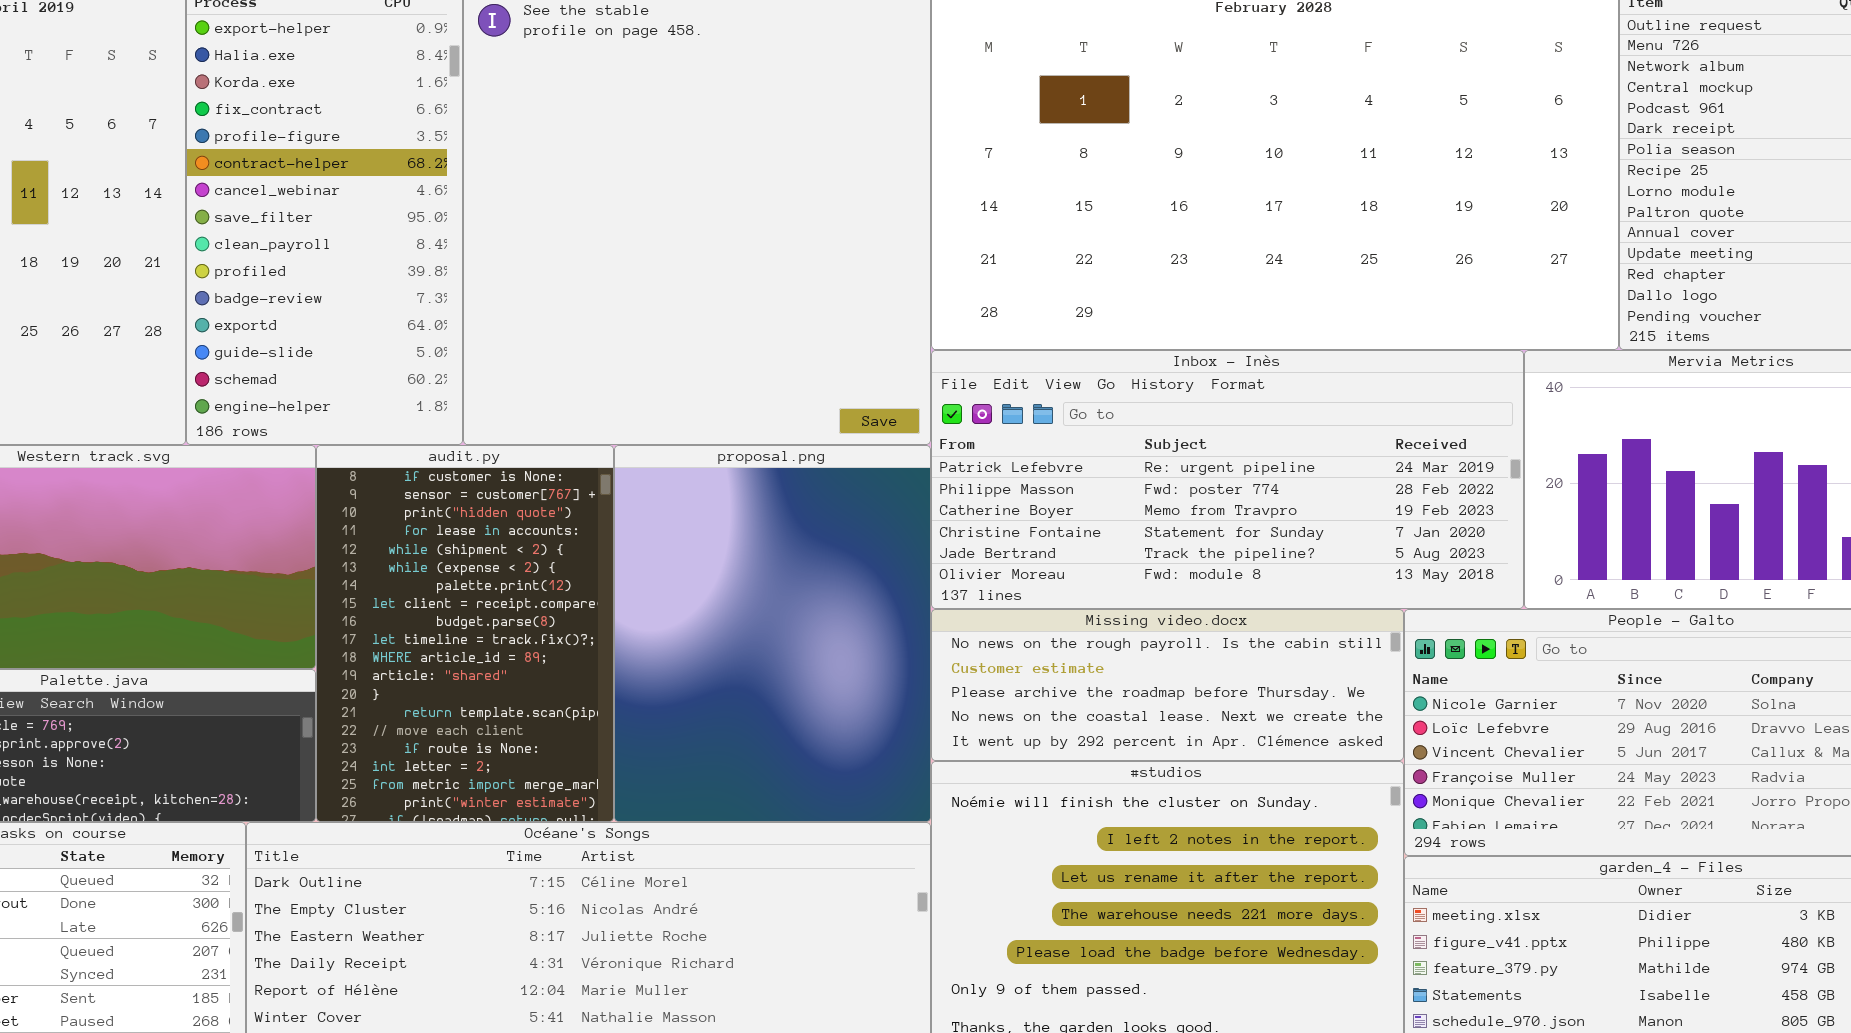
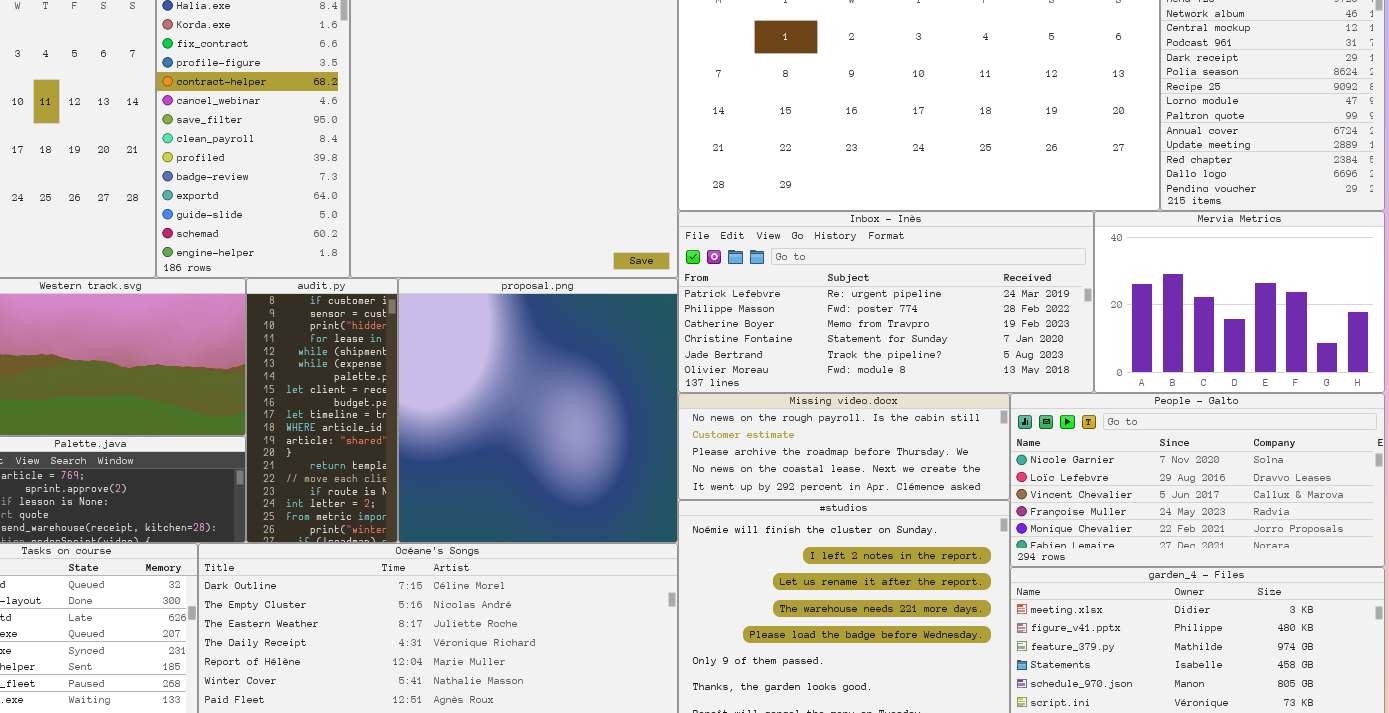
audit.py: [316,445,614,822] -> [246,278,398,543], resized
proposal.png: [614,445,931,822] -> [398,278,678,543], resized

